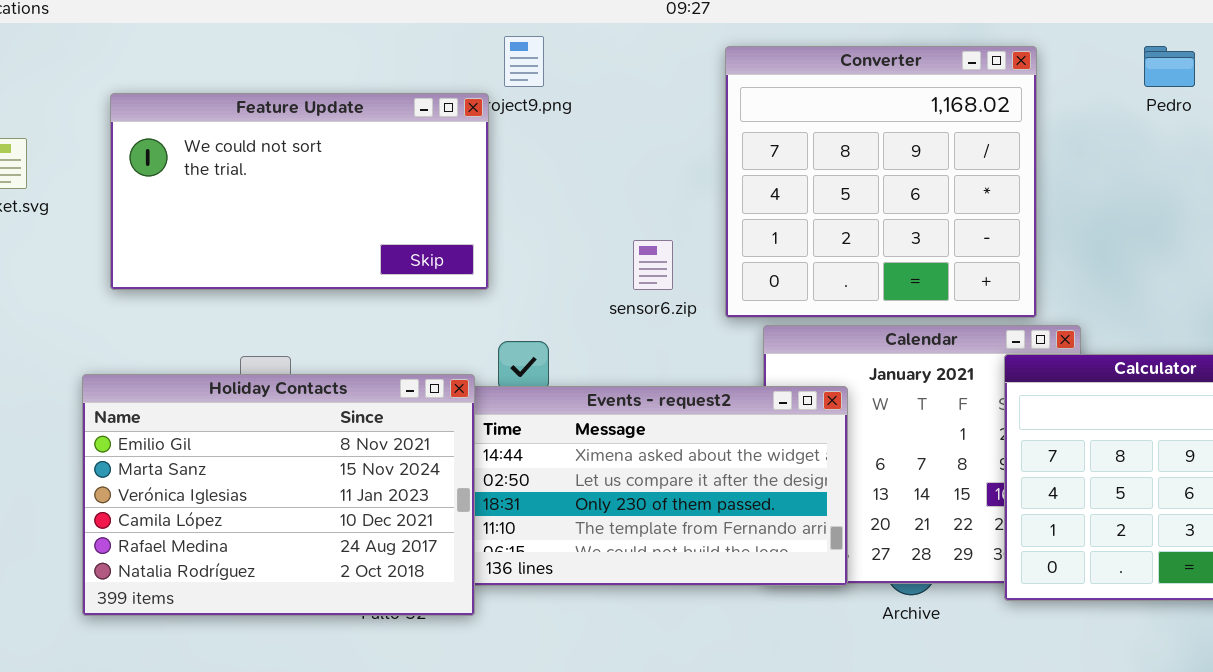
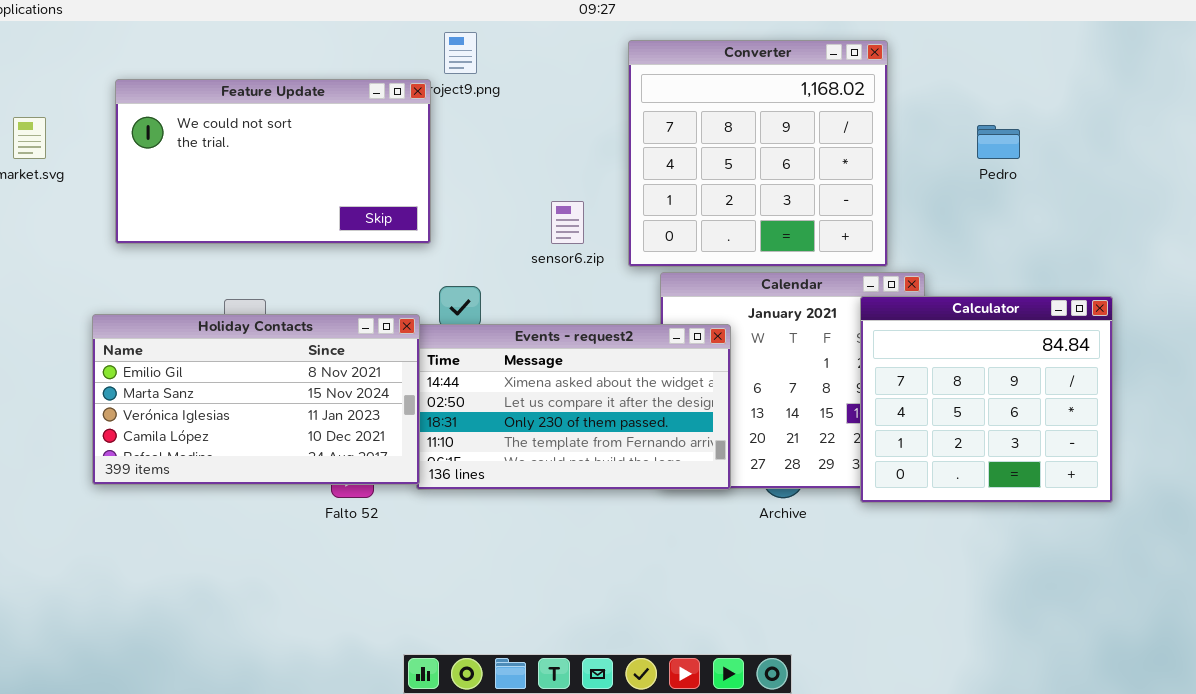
Pedro: [1144,46,1195,87] -> [977,125,1020,159], moved
Holiday Contacts: [82,374,475,616] -> [92,314,420,485], resized

